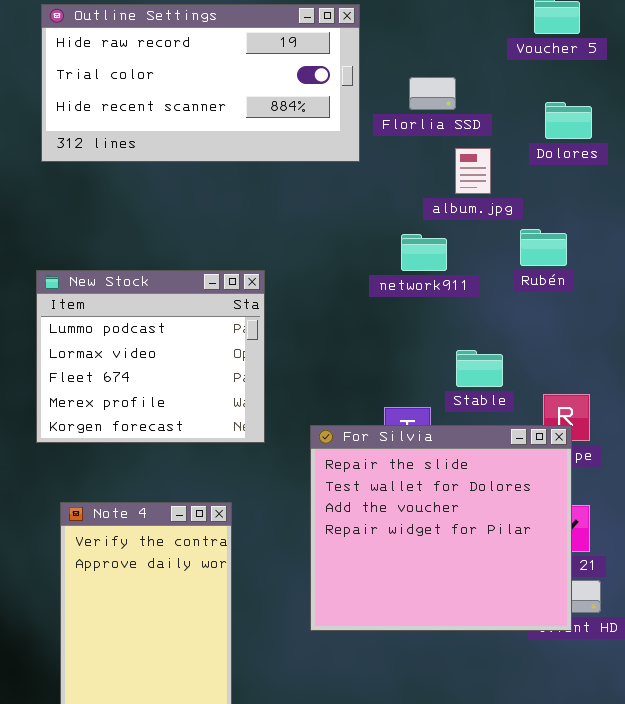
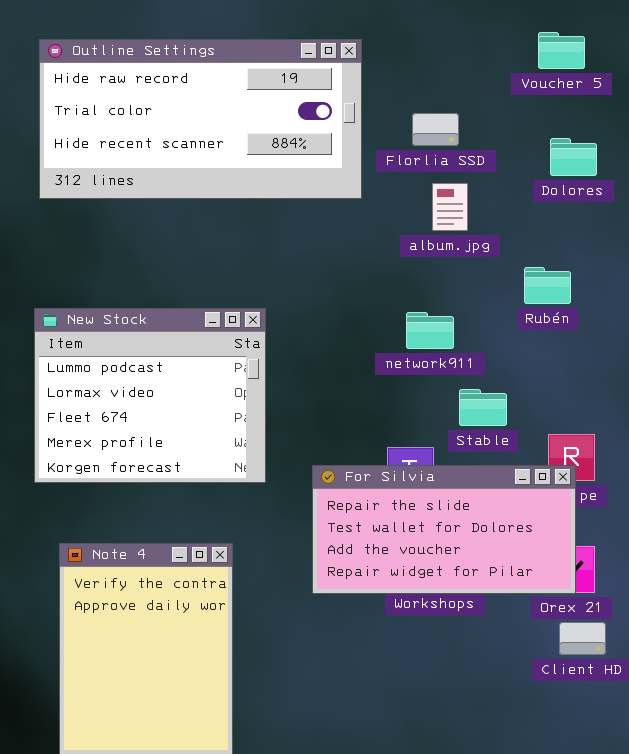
album.jpg: [455,148,491,194] -> [432,183,468,231], moved
network911: [401,234,447,271] -> [406,312,454,349], moved
For Silvia: [310,425,572,631] -> [312,465,576,594], resized

